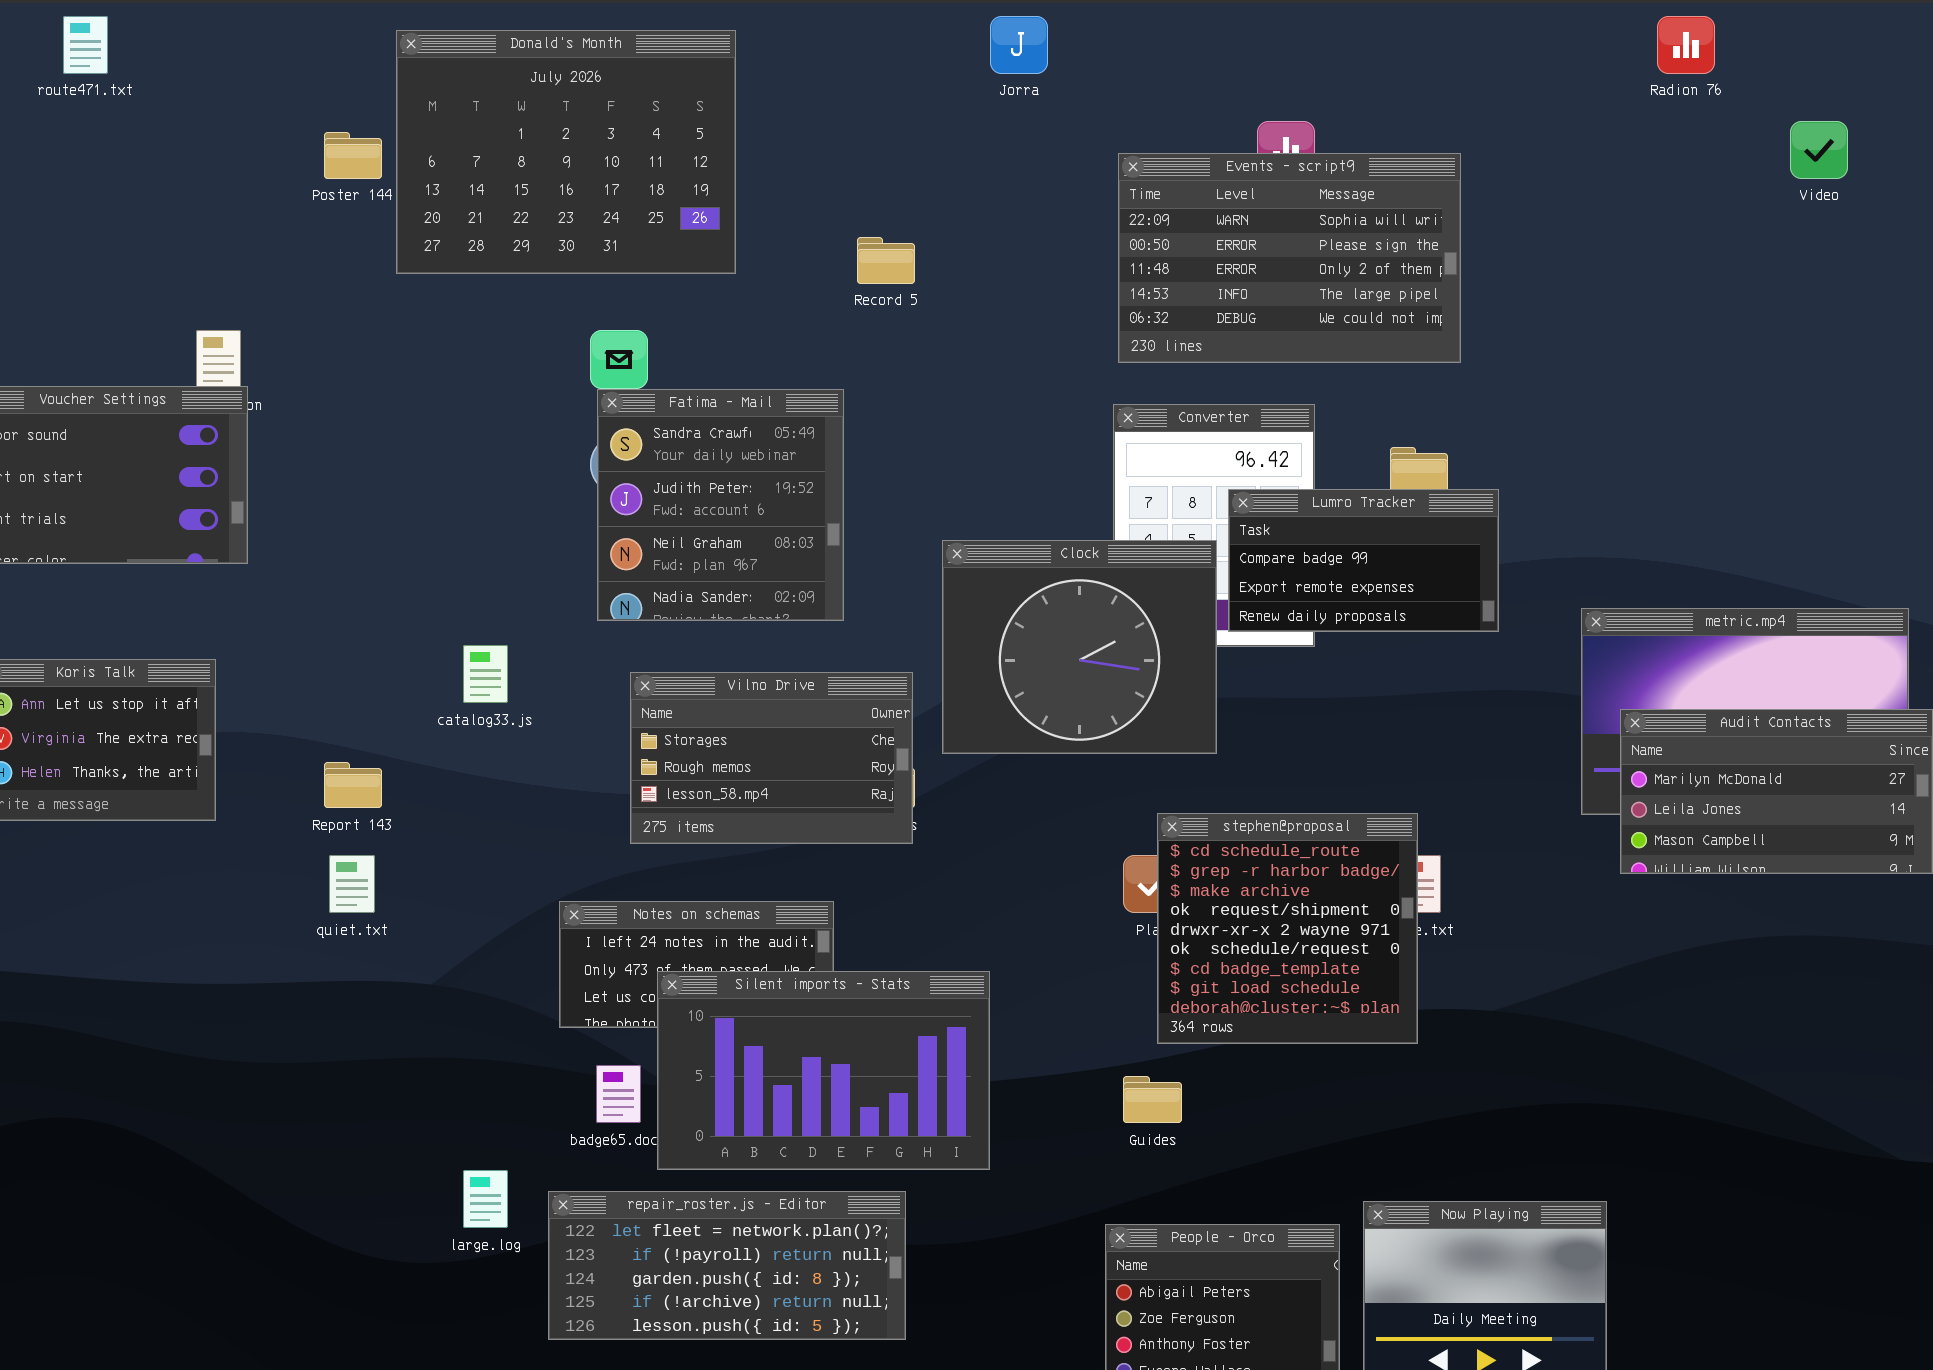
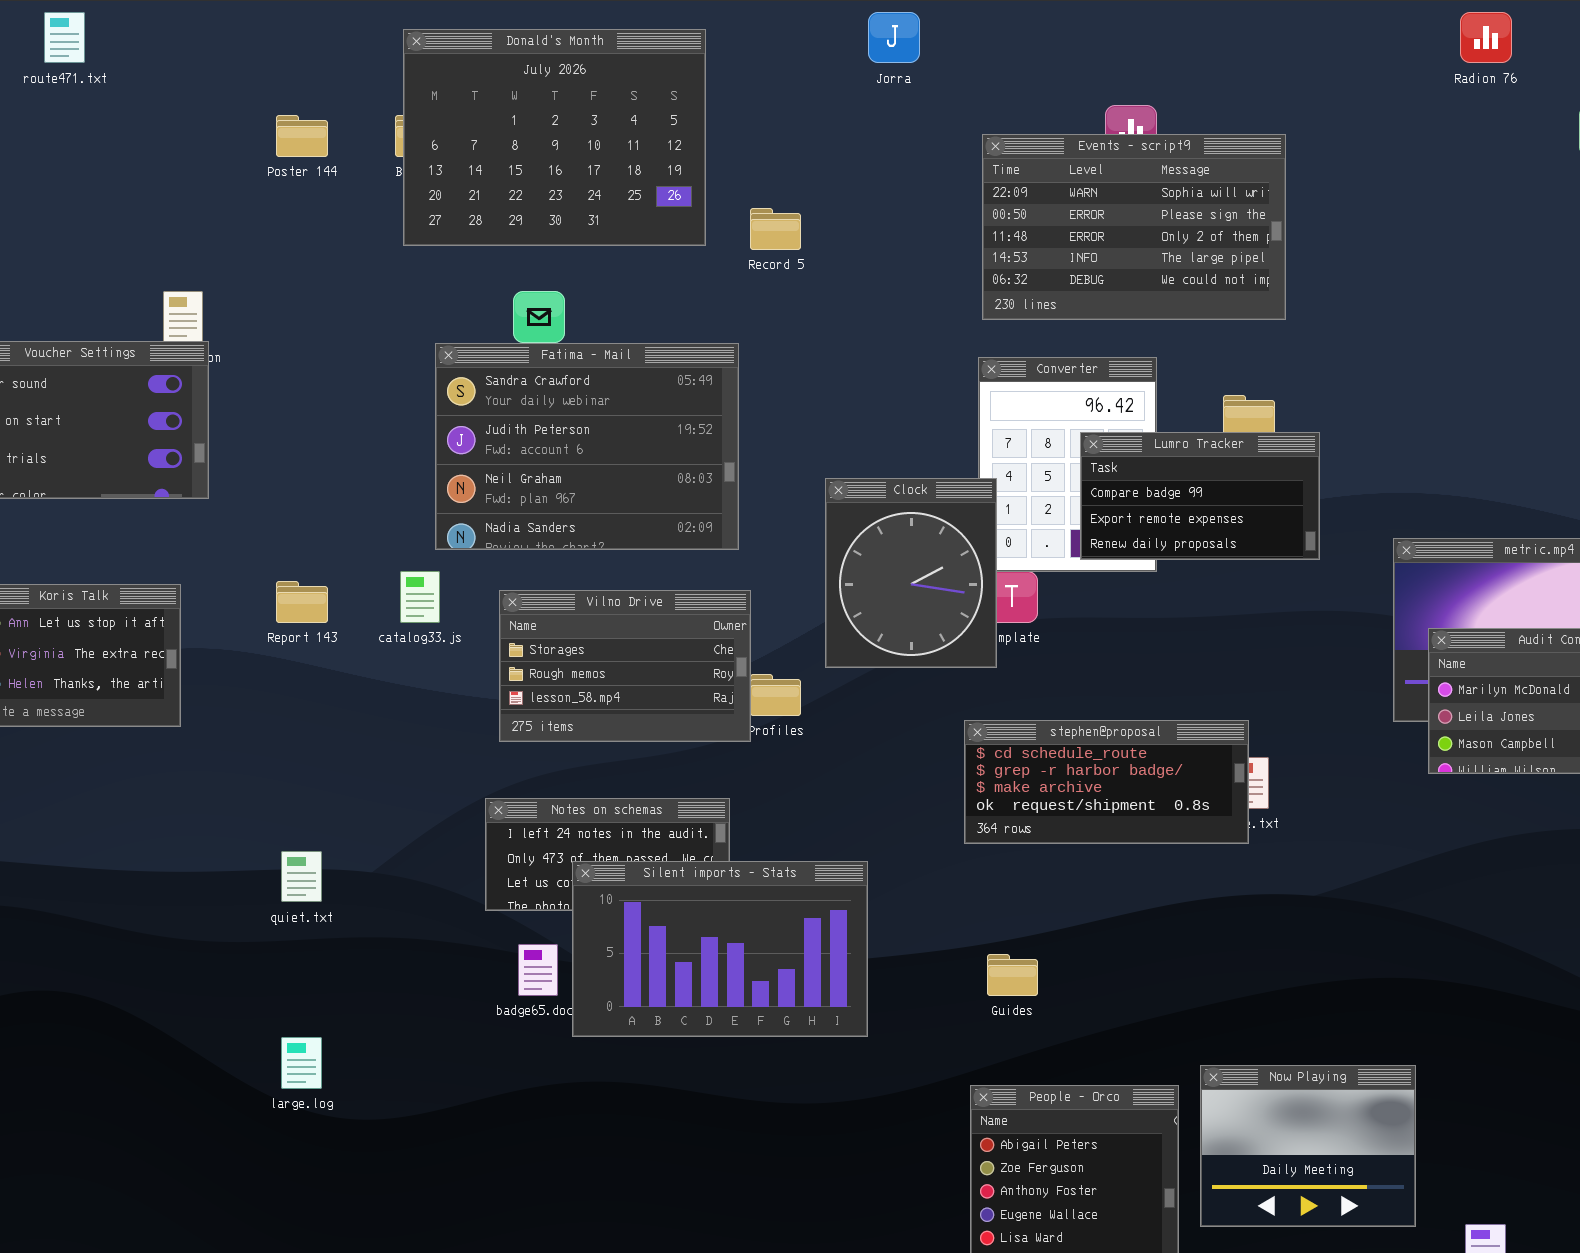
Donald's Month: [396,30,736,274] -> [403,29,706,246], moved
Fatima - Mail: [597,389,844,621] -> [435,343,739,550], resized
Clock: [942,540,1217,754] -> [825,478,997,668], resized
Vilno Drive: [630,672,913,844] -> [499,590,751,742], moved
Report 143: [324,762,382,808] -> [276,581,328,623], moved
stephen@proposal: [1157,813,1418,1044] -> [964,720,1249,844], resized
quiet.txt: [329,855,375,913] -> [281,851,322,902], moved
large.log: [463,1170,508,1228] -> [281,1037,322,1089], moved
repair_roster.js - Editor: [548,1191,906,1340] -> none, closed

